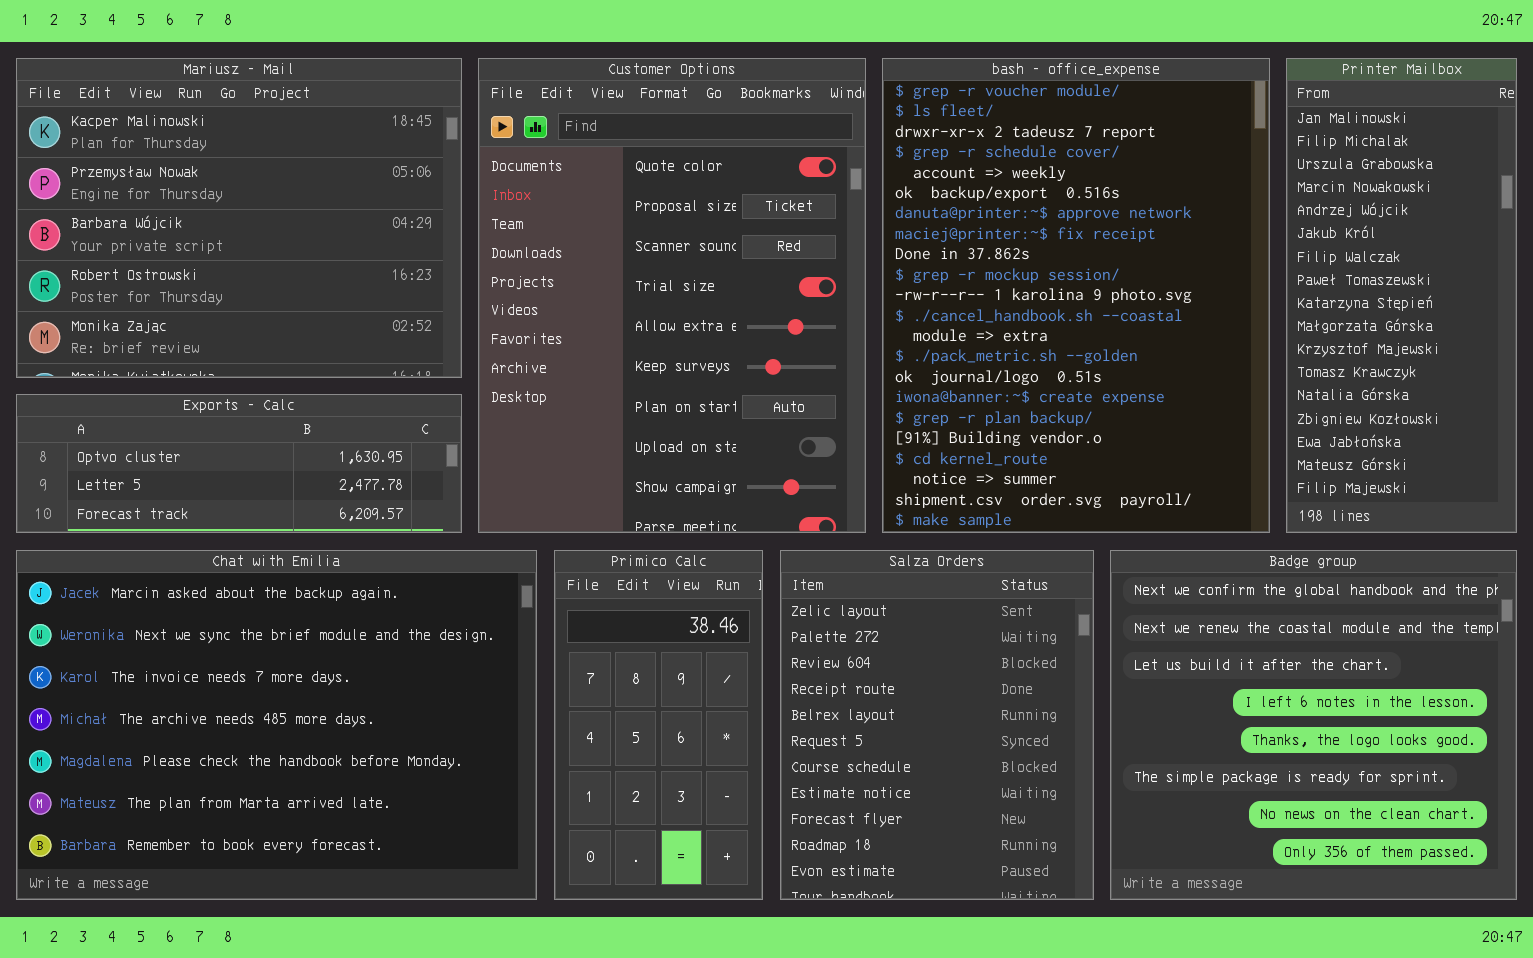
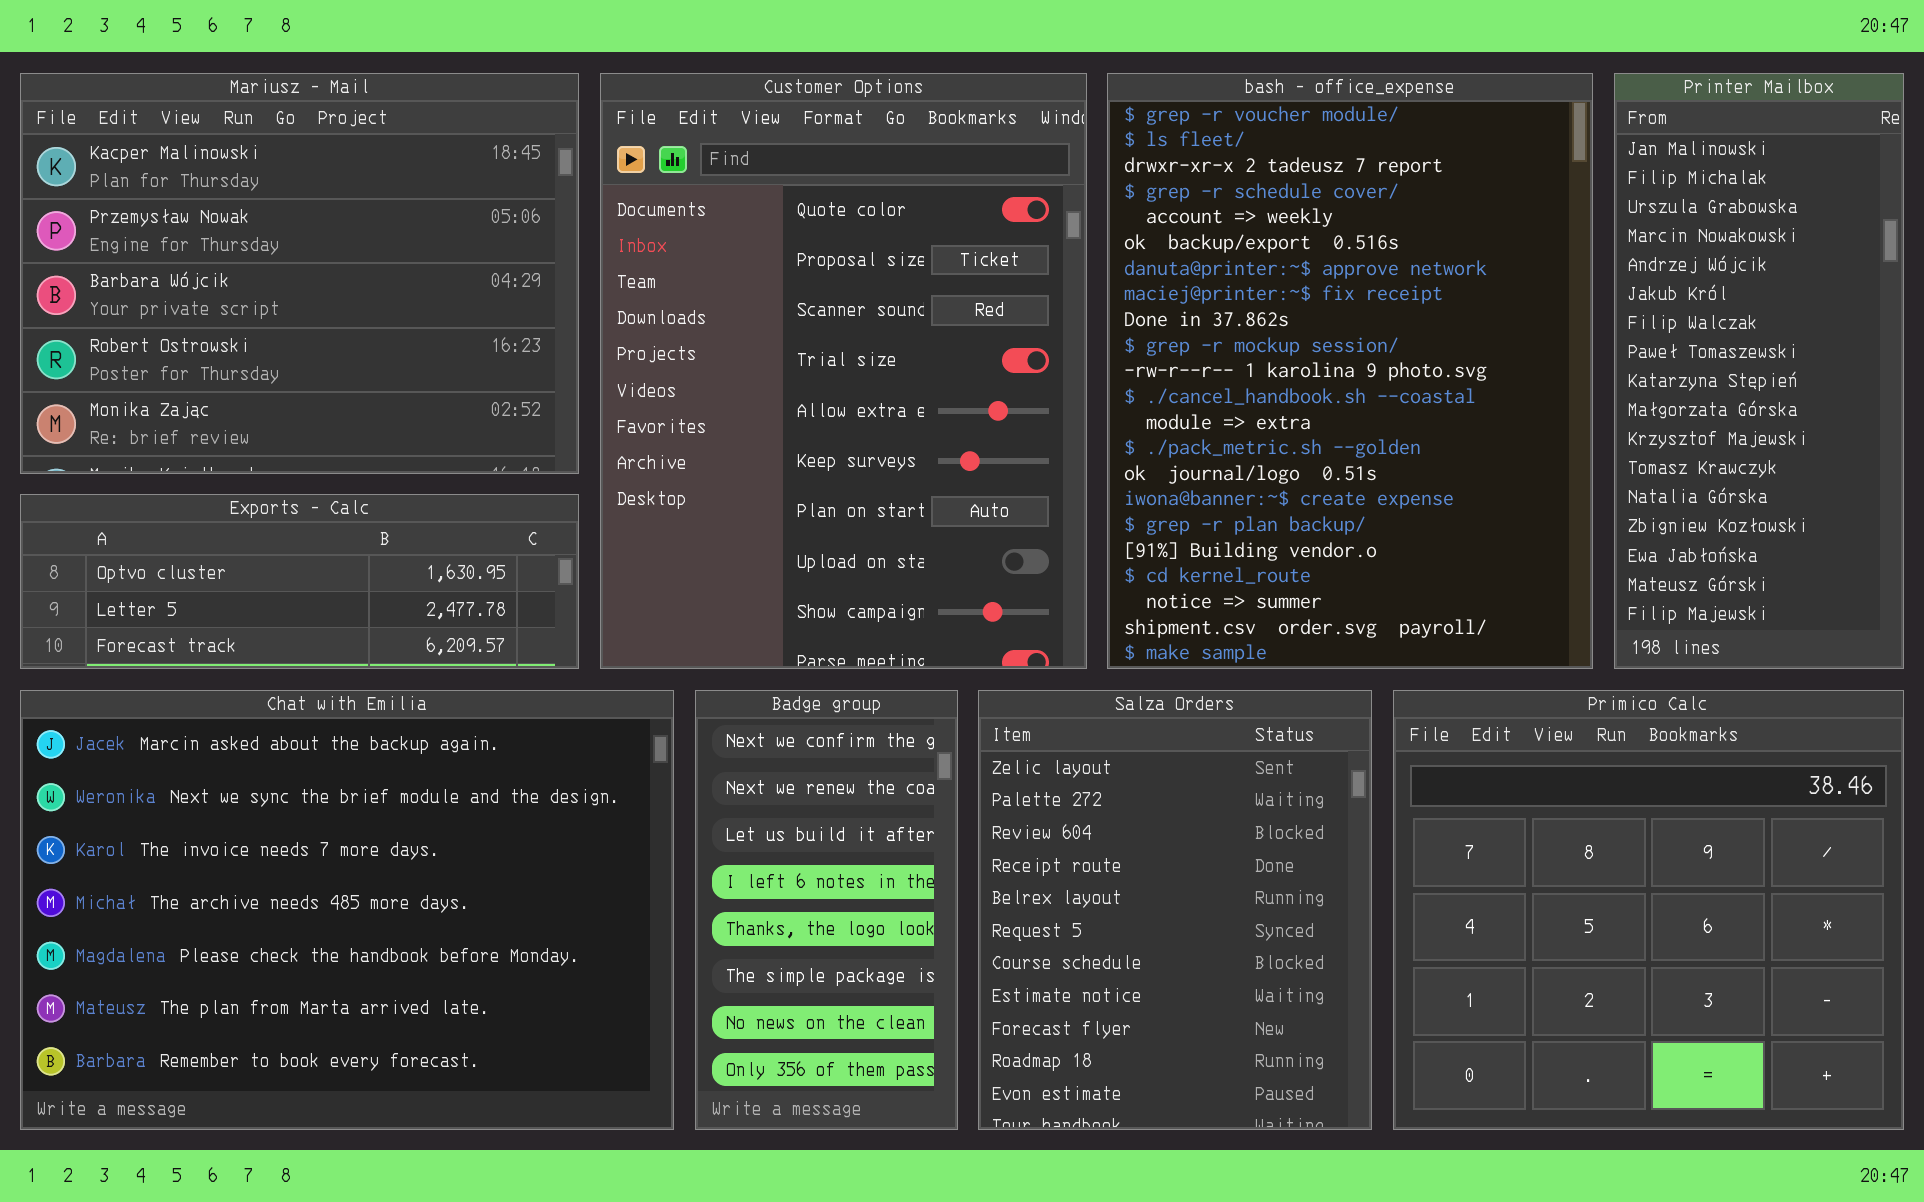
Primico Calc: [554,550,763,900] -> [1393,690,1904,1130], moved, resized
Badge group: [1110,550,1517,900] -> [695,690,958,1130], moved, resized

